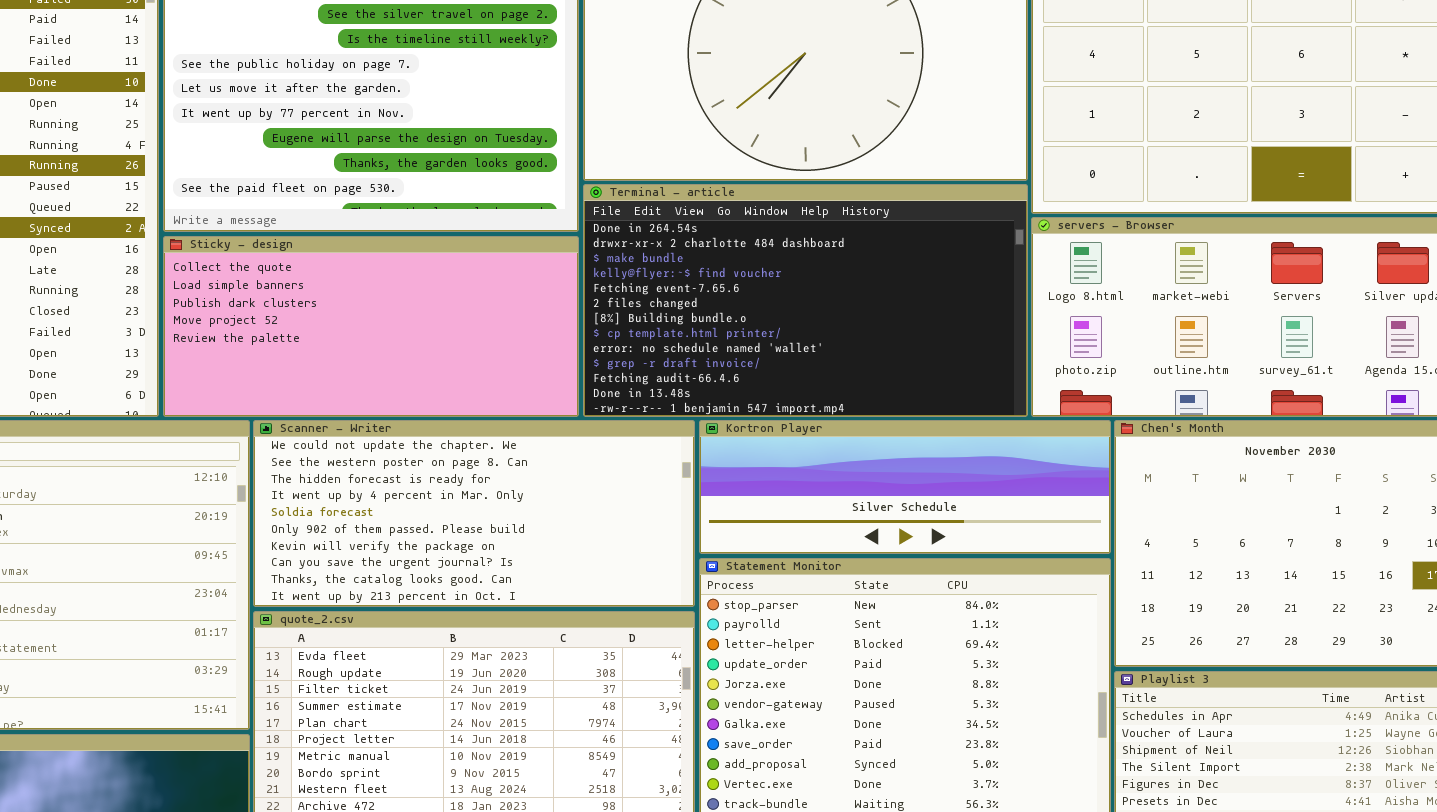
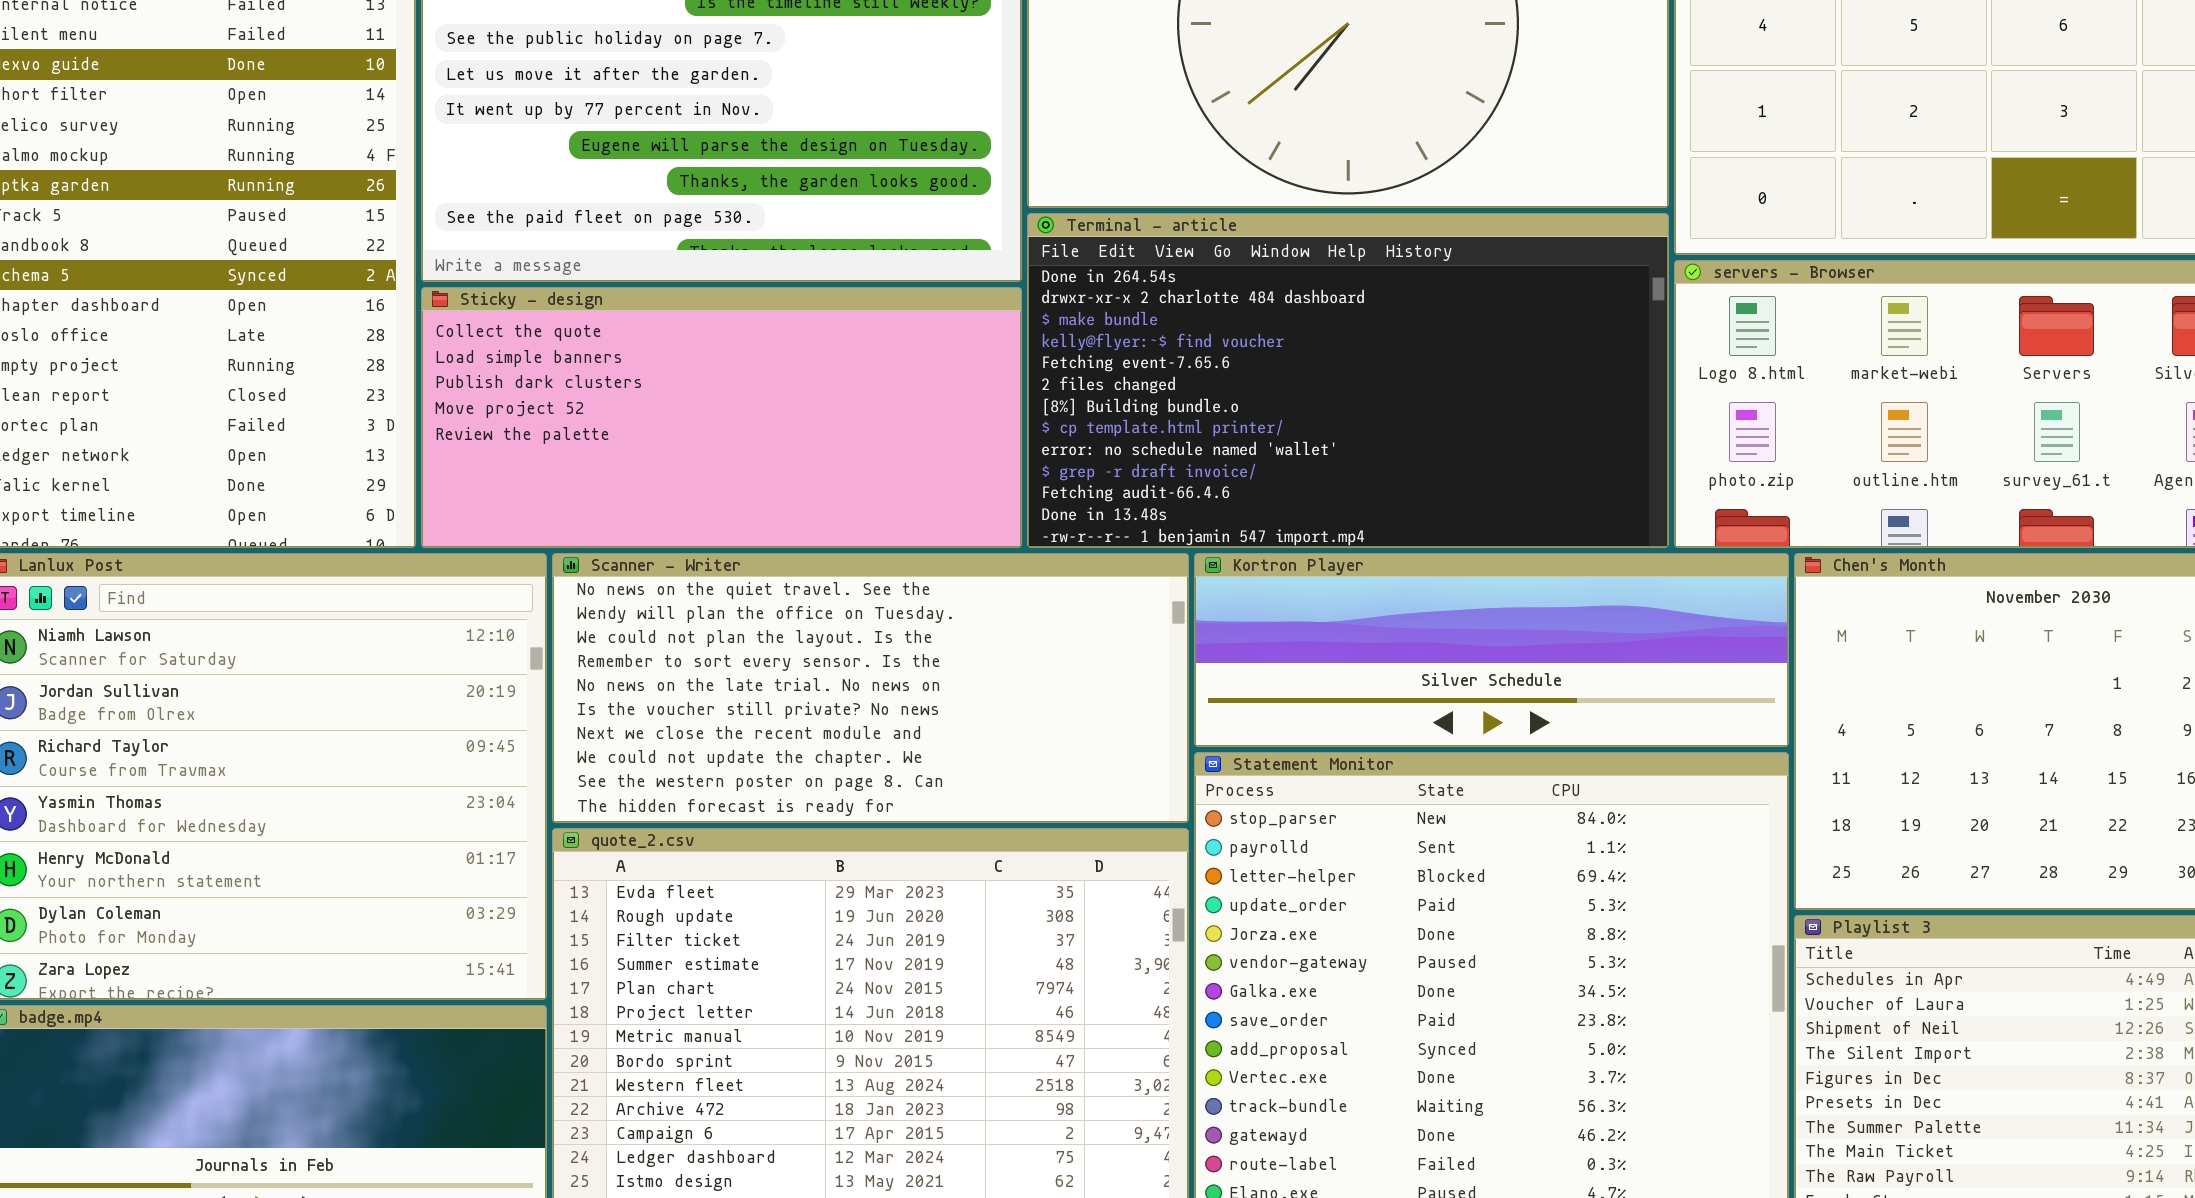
Scanner - Writer: [253,420,695,607] -> [552,553,1189,823], scrolled up 7 rows

